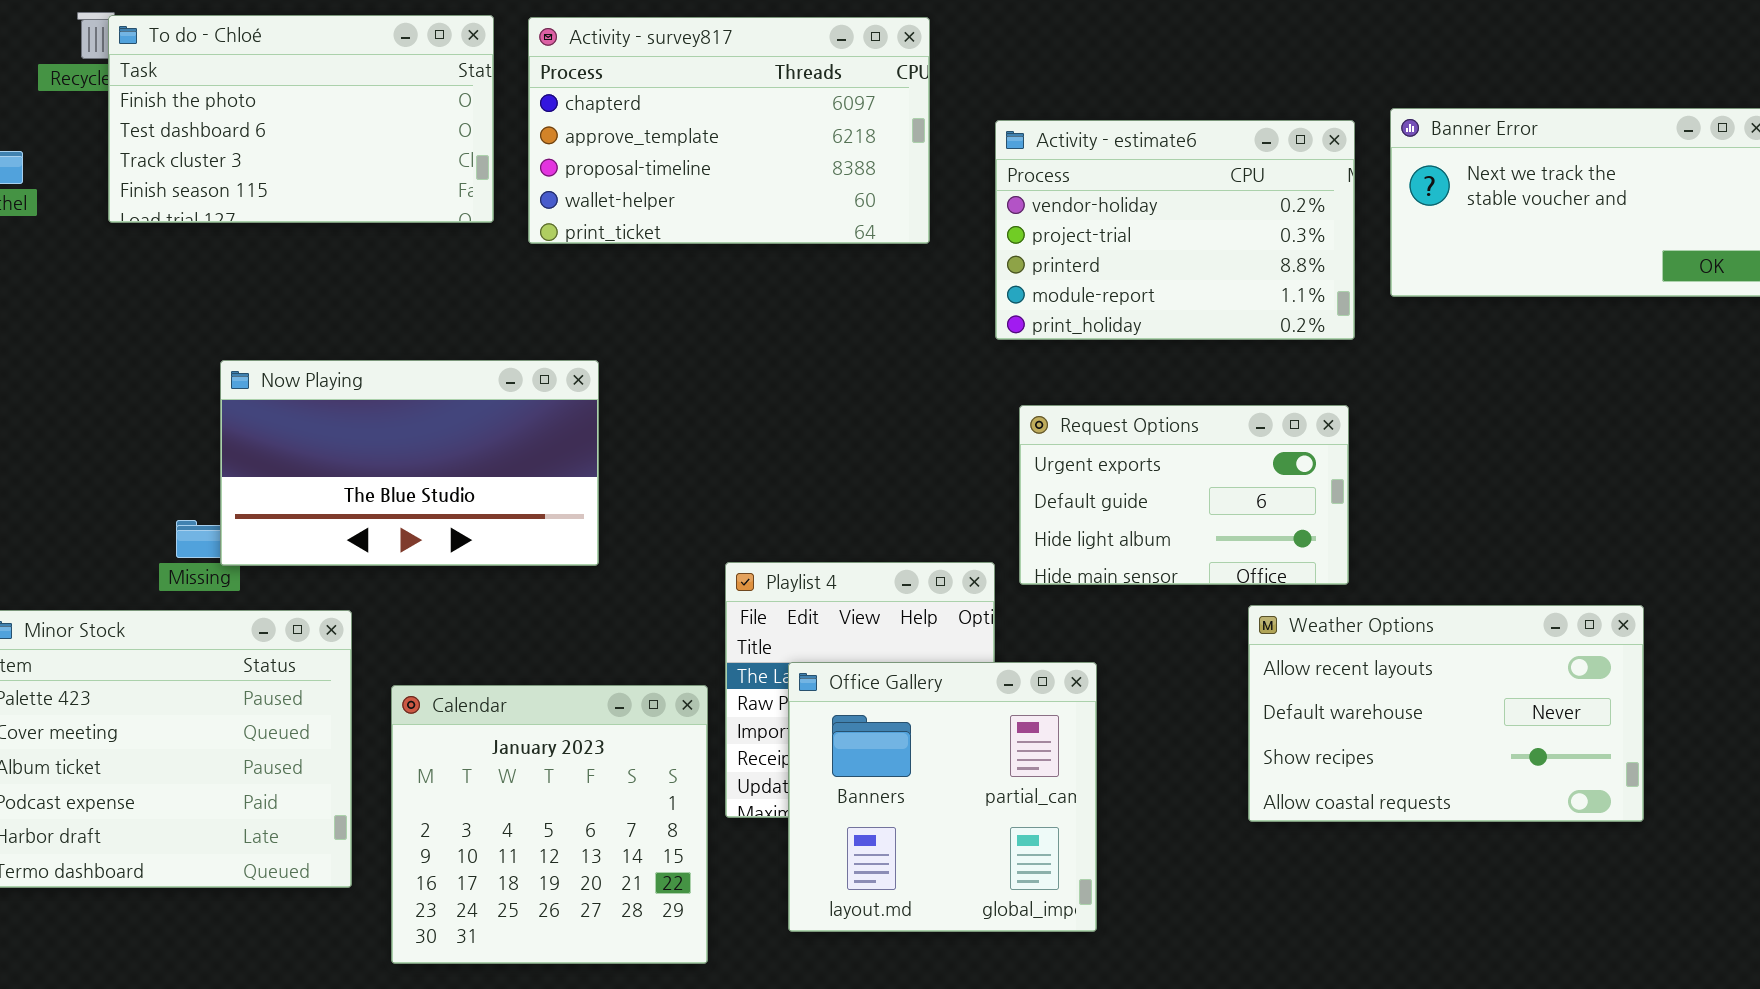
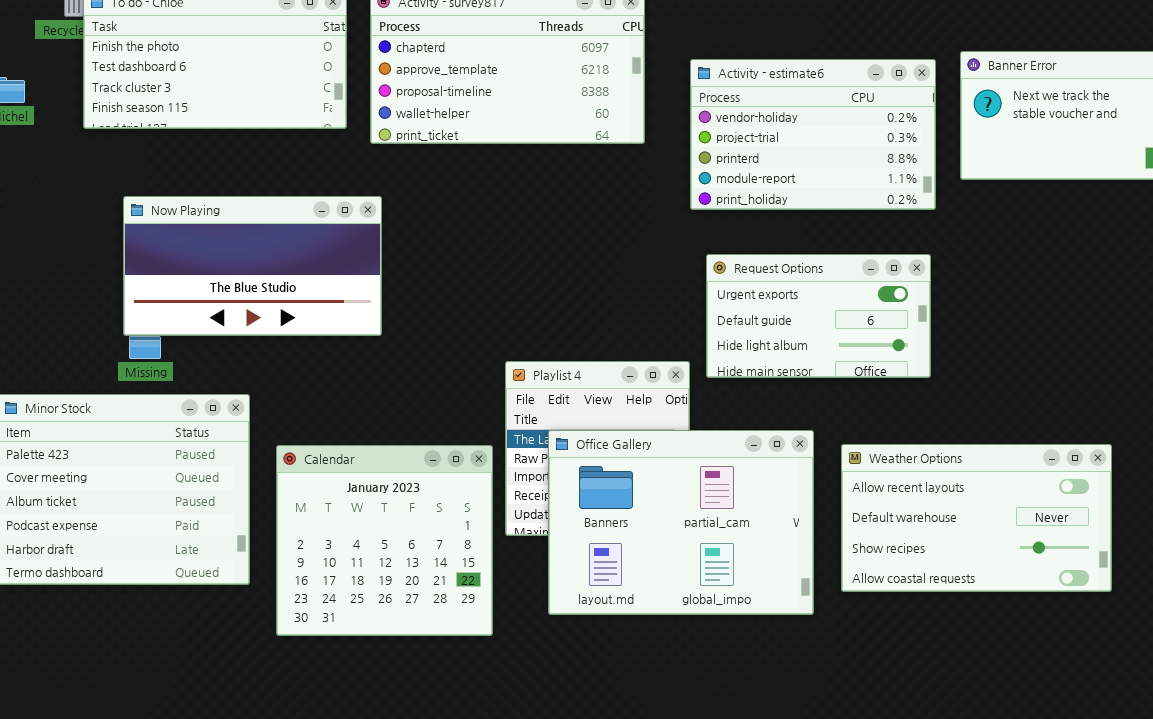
Now Playing: [220,360,599,566] -> [123,196,382,336], moved
Weather Options: [1248,605,1644,822] -> [841,444,1112,592], moved
Office Gallery: [788,662,1097,932] -> [548,430,814,615], resized

